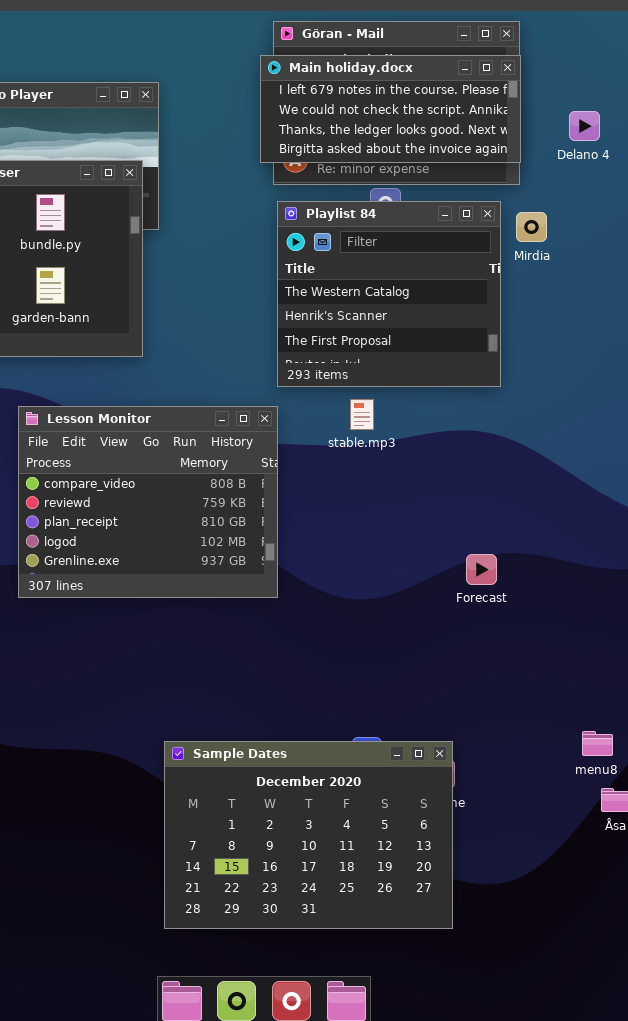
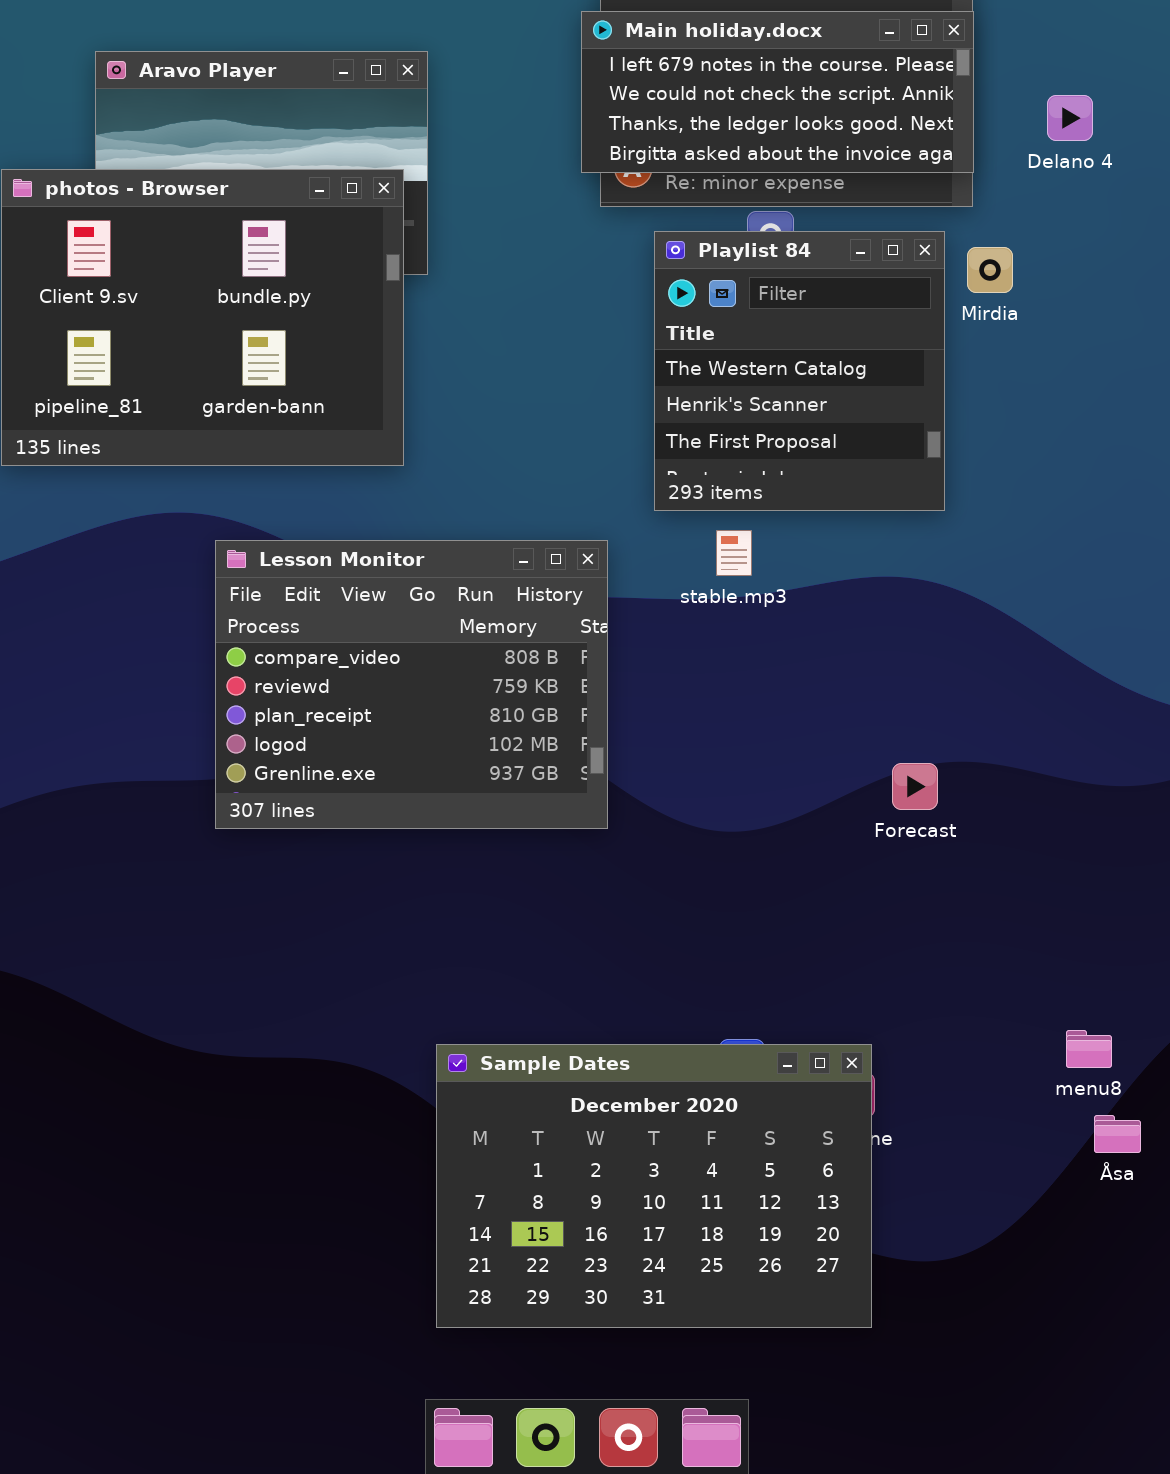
Playlist 84: [277,201,501,387] -> [654,231,945,511], resized

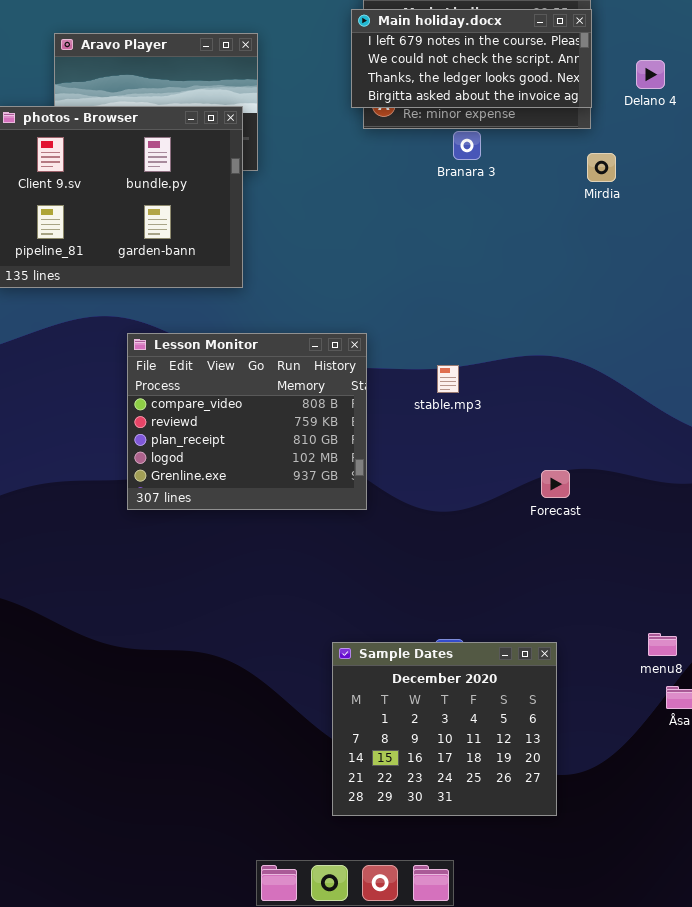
Playlist 84: [654,231,945,511] -> none, closed
stable.mp3: [716,530,752,576] -> [437,365,459,393], moved
Sample Dates: [436,1044,872,1328] -> [332,642,557,816], moved, resized

